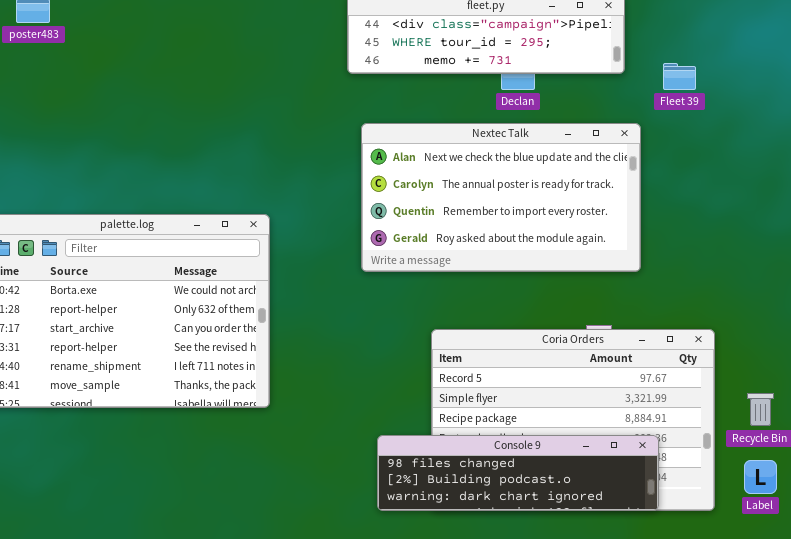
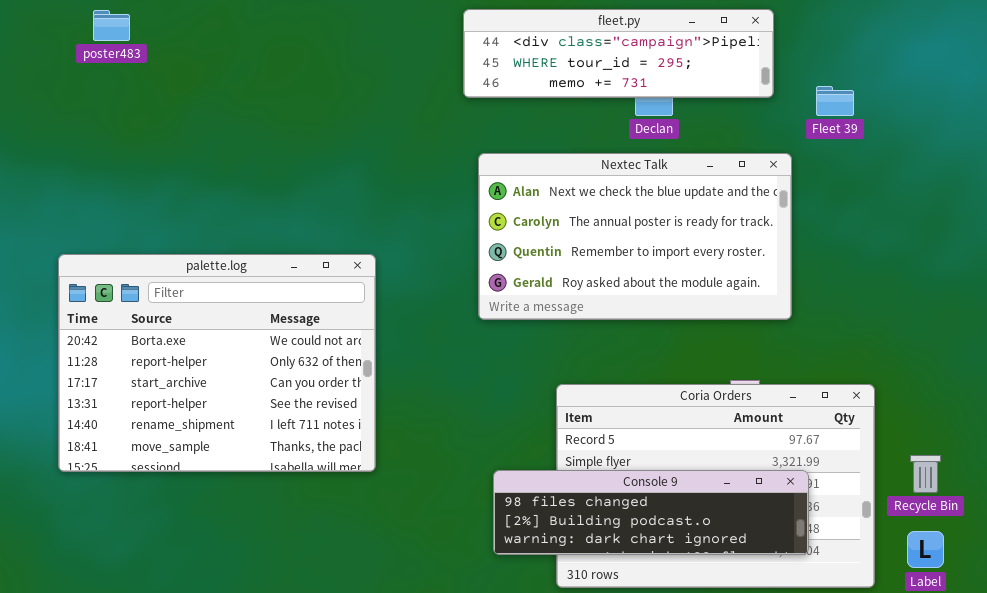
Console 9: [377,435,659,511] -> [493,470,809,555], moved

